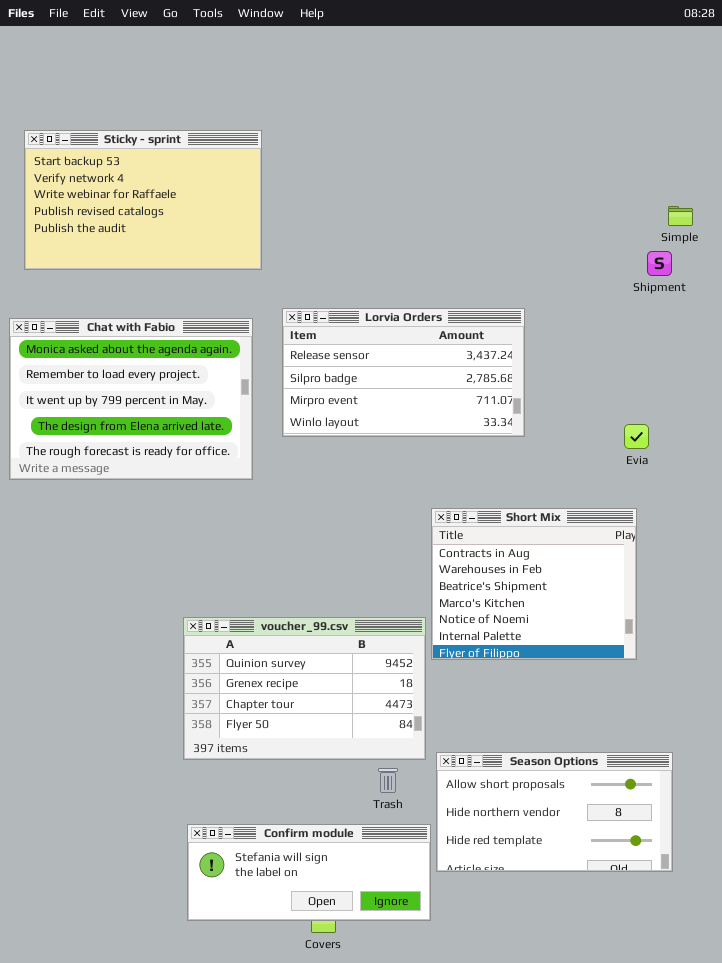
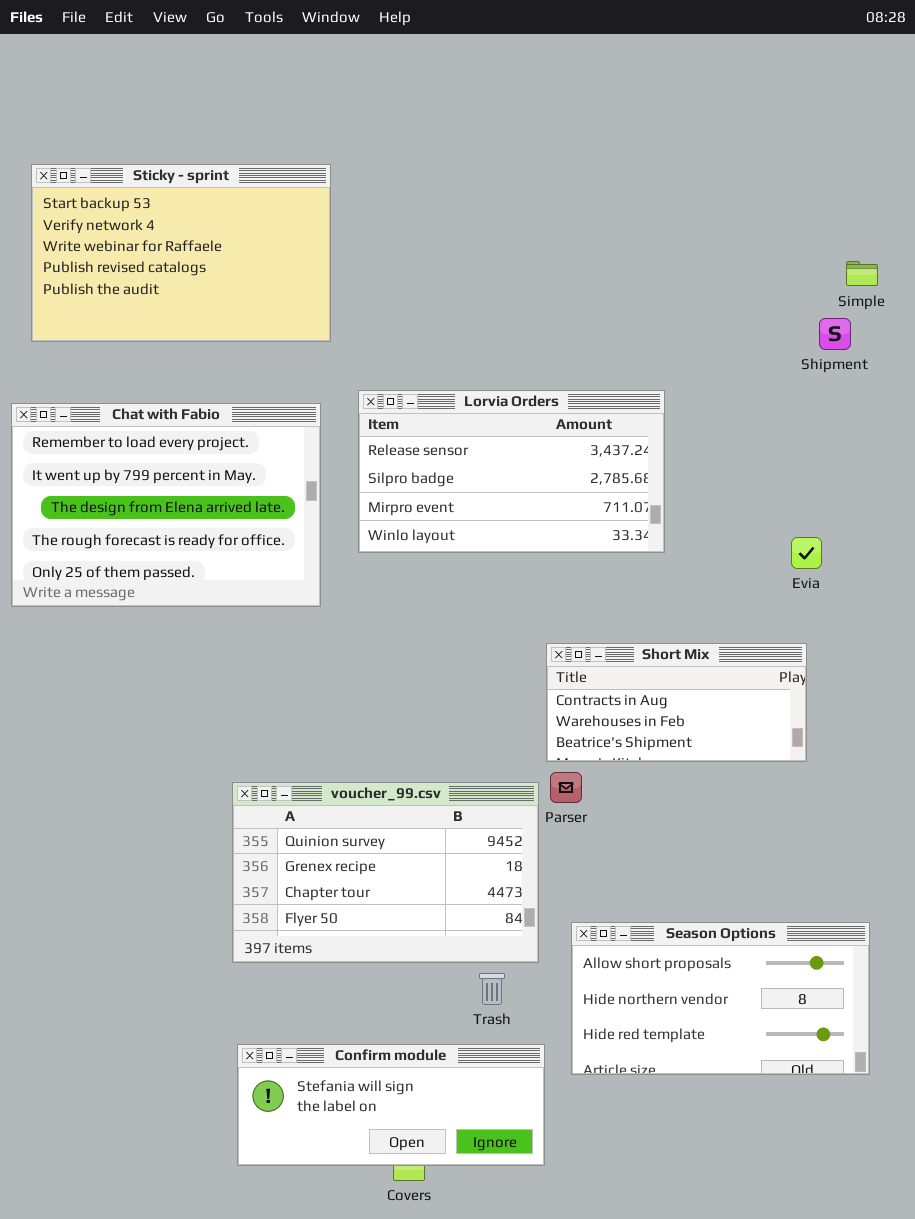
Chat with Fabio: [9,318,253,480] -> [11,403,321,607], scrolled down 1 row
Short Mix: [431,508,637,660] -> [546,643,807,762], resized
Season Options: [436,752,673,872] -> [571,922,870,1075], moved

